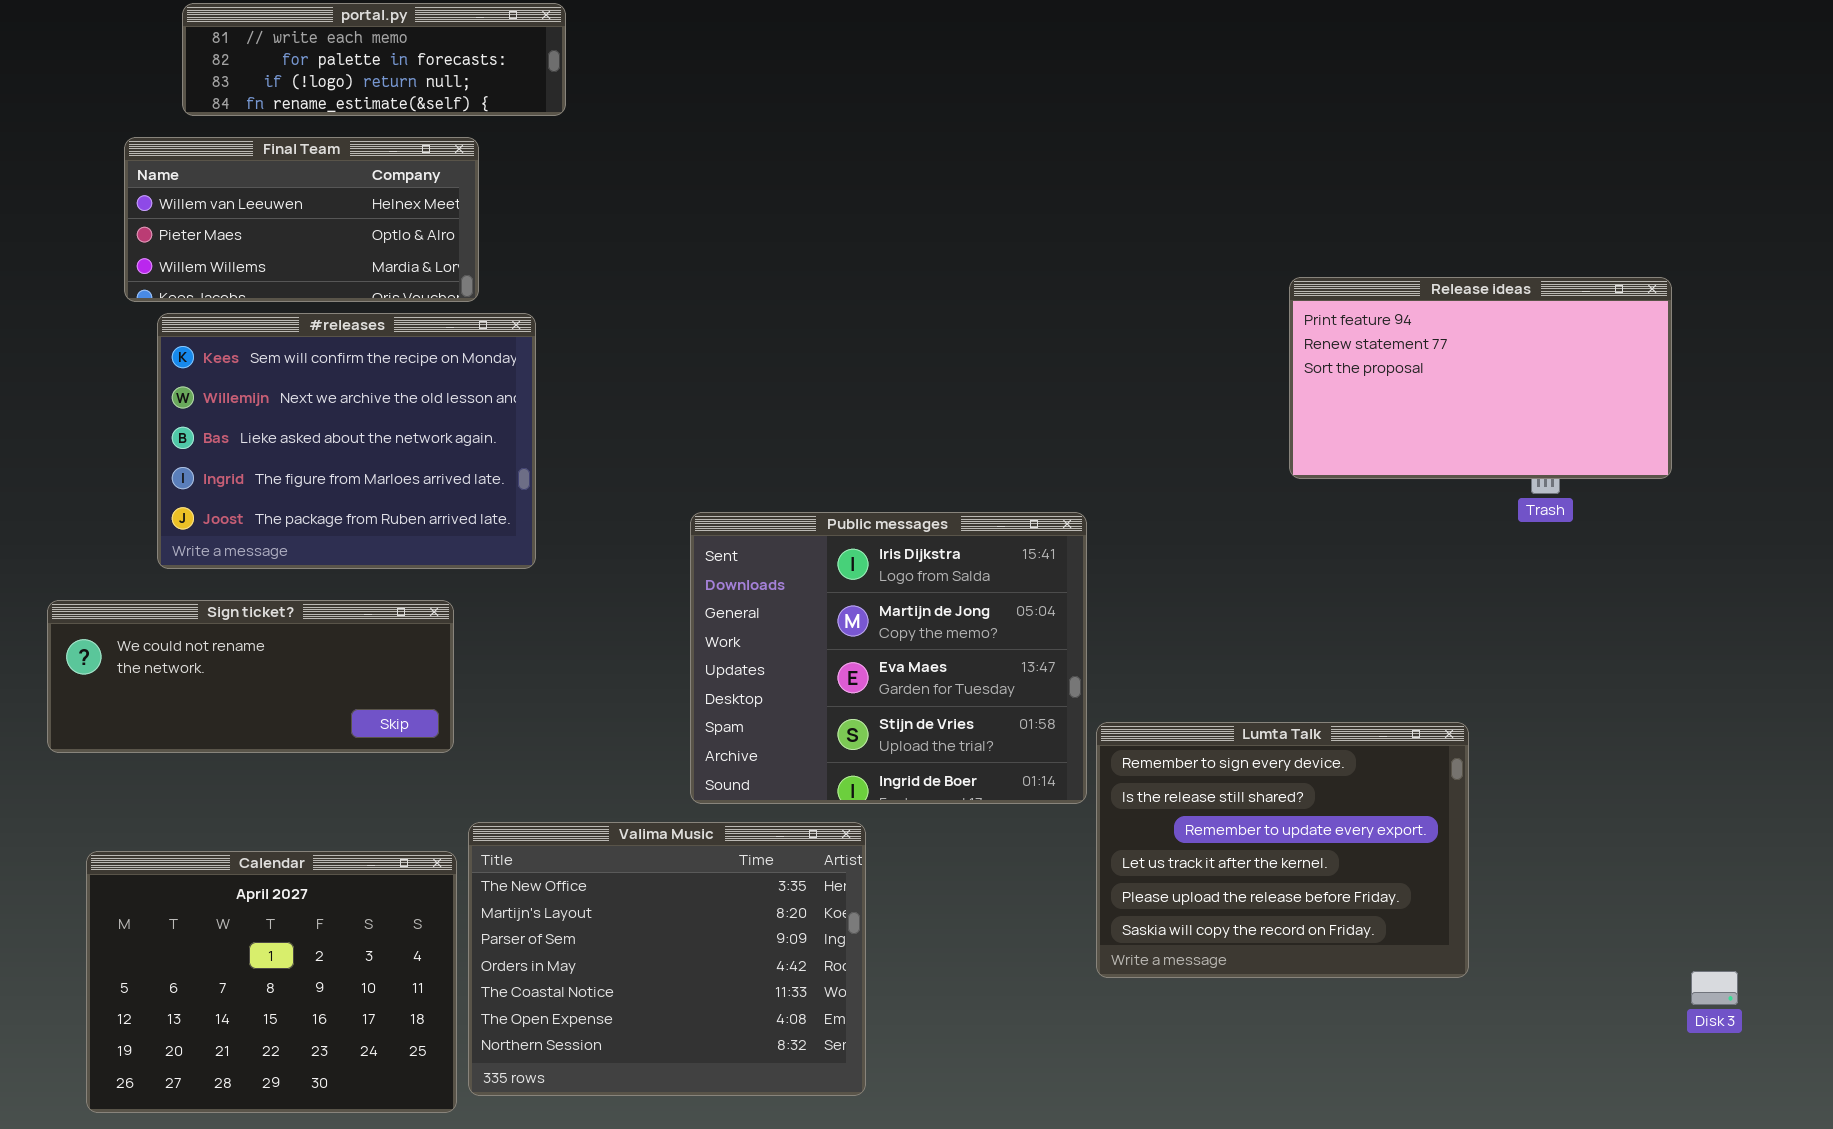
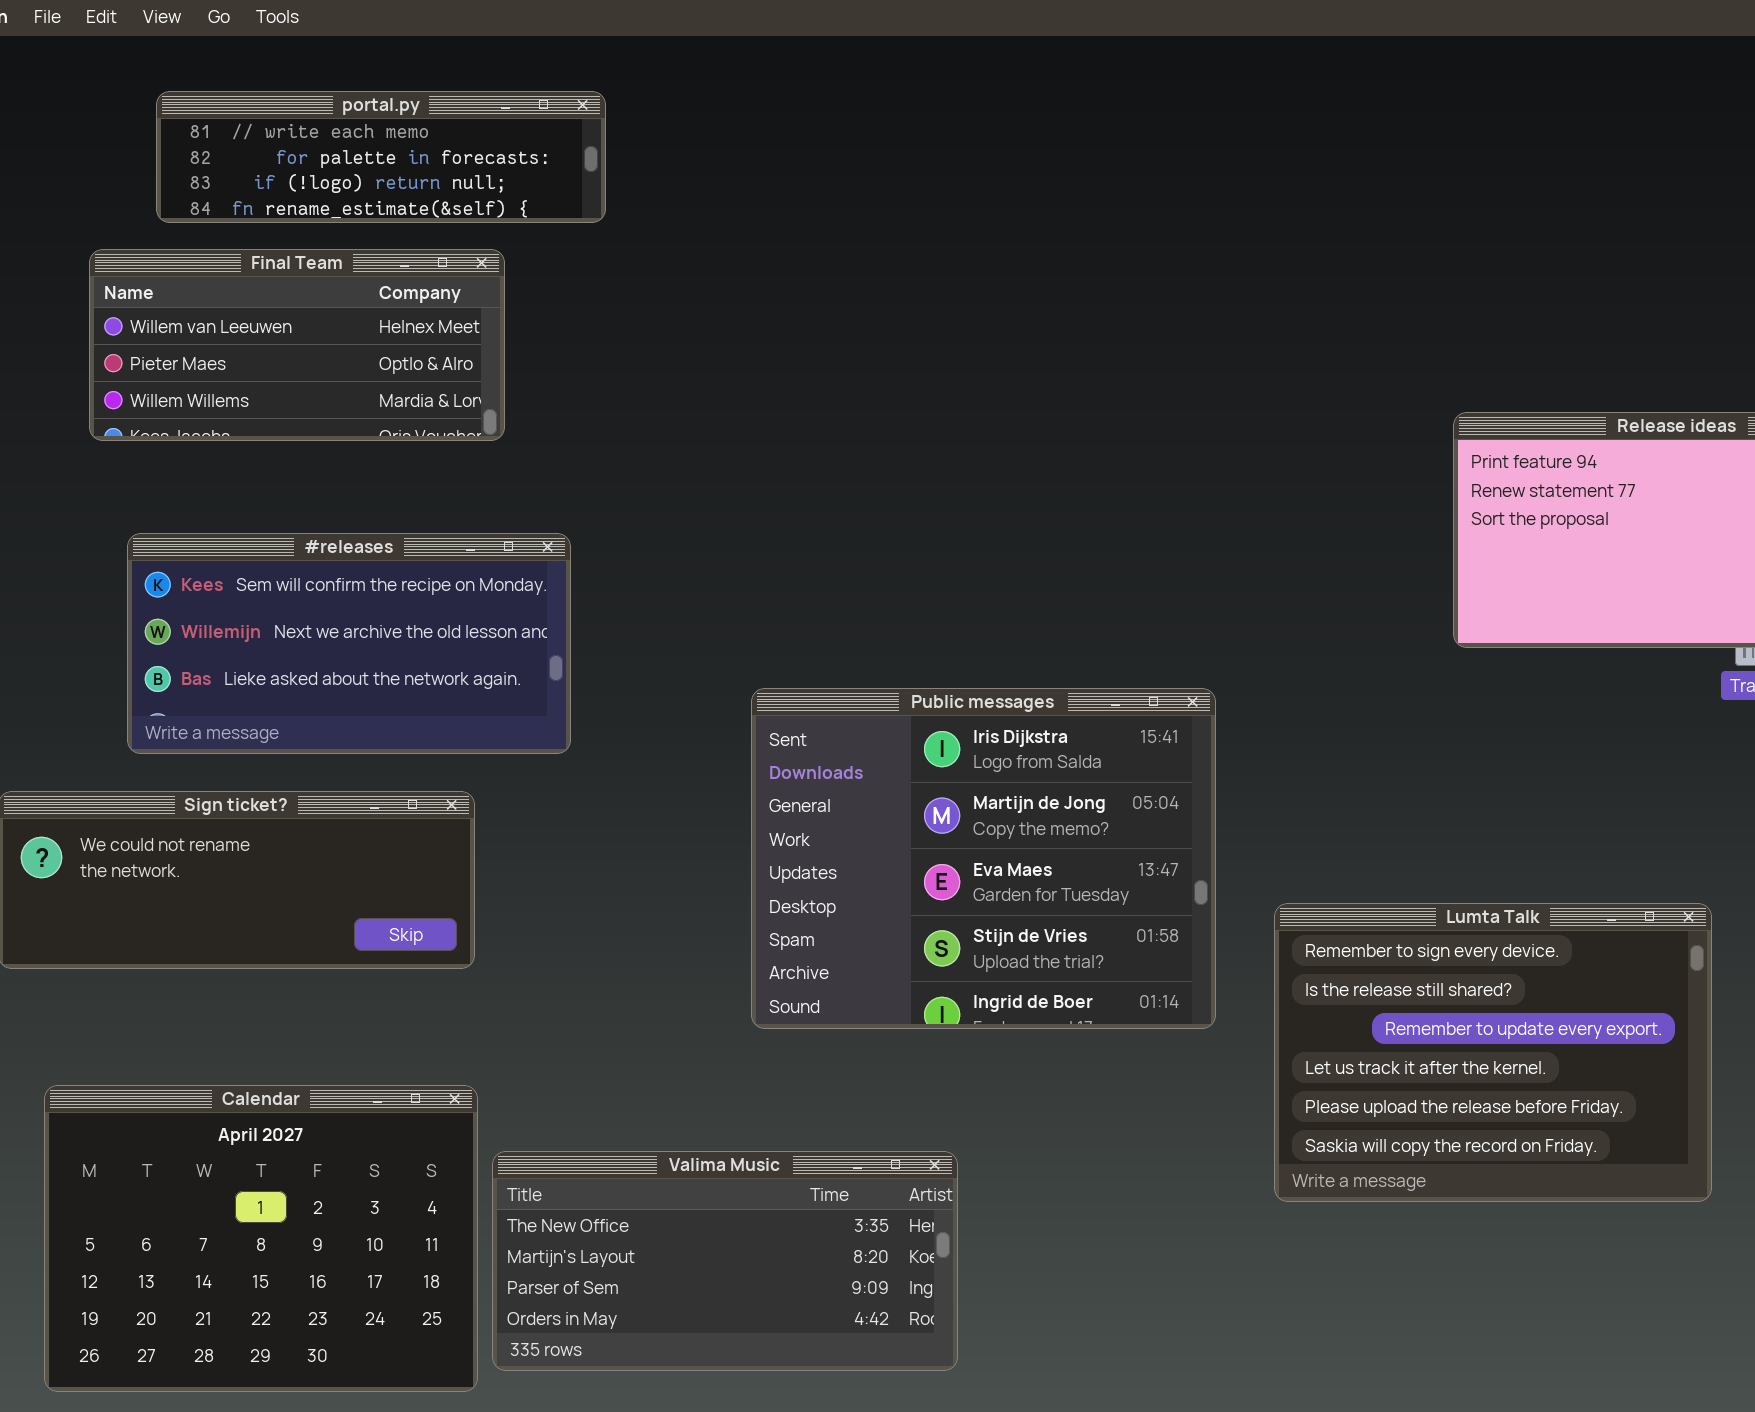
#releases: [157,313,536,569] -> [127,533,571,754], resized
Lumta Talk: [1096,722,1469,978] -> [1274,903,1712,1202], moved
Valima Music: [468,822,866,1096] -> [492,1151,958,1371], resized

